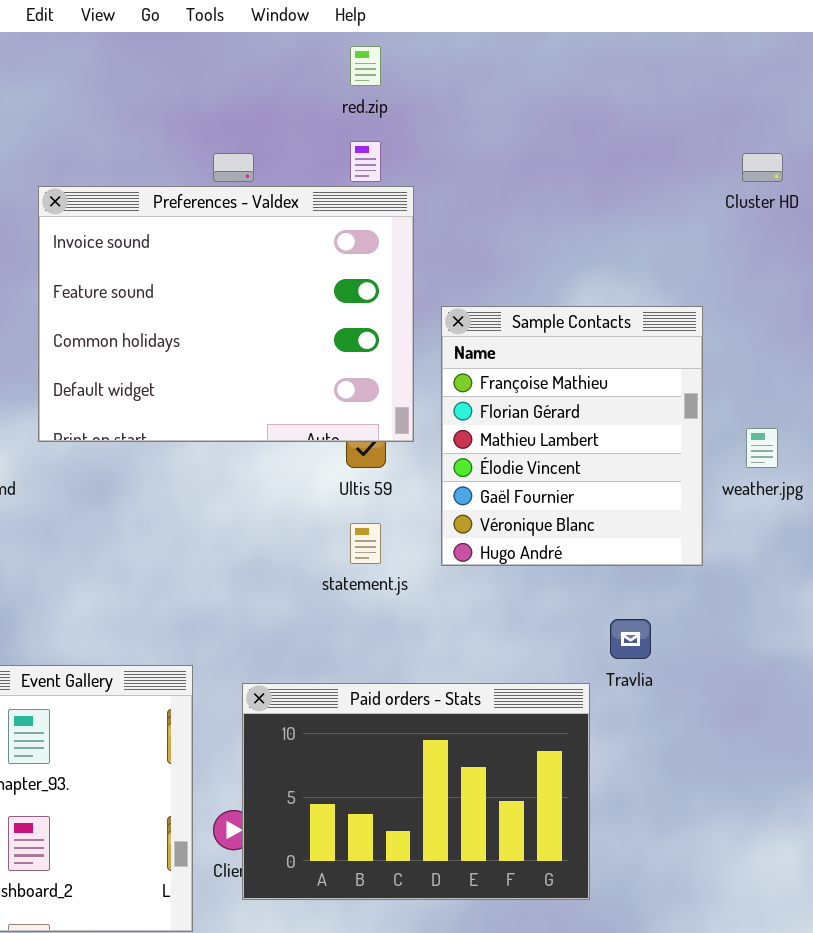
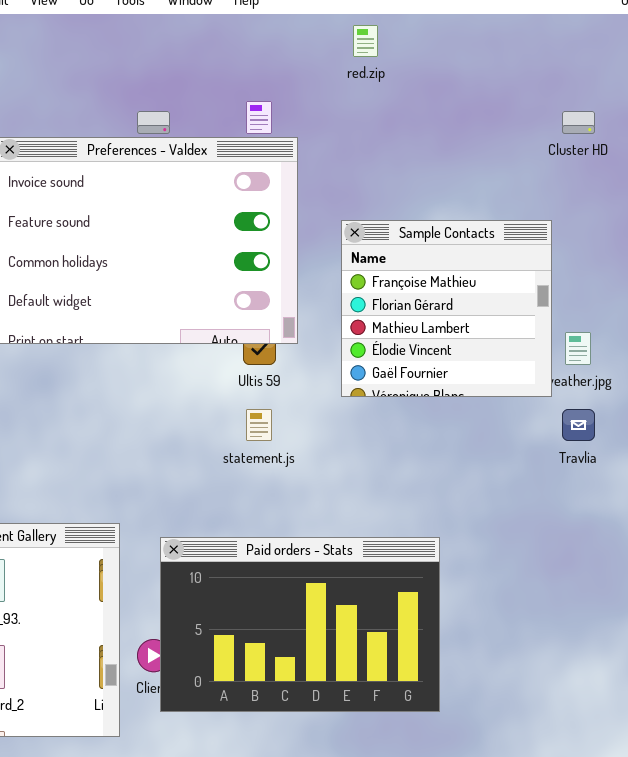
red.zip: [350,46,381,86] -> [353,25,378,57], moved
Sample Contacts: [441,306,703,566] -> [341,220,552,397], moved, resized
Travlia: [610,619,651,659] -> [562,409,595,441], moved

